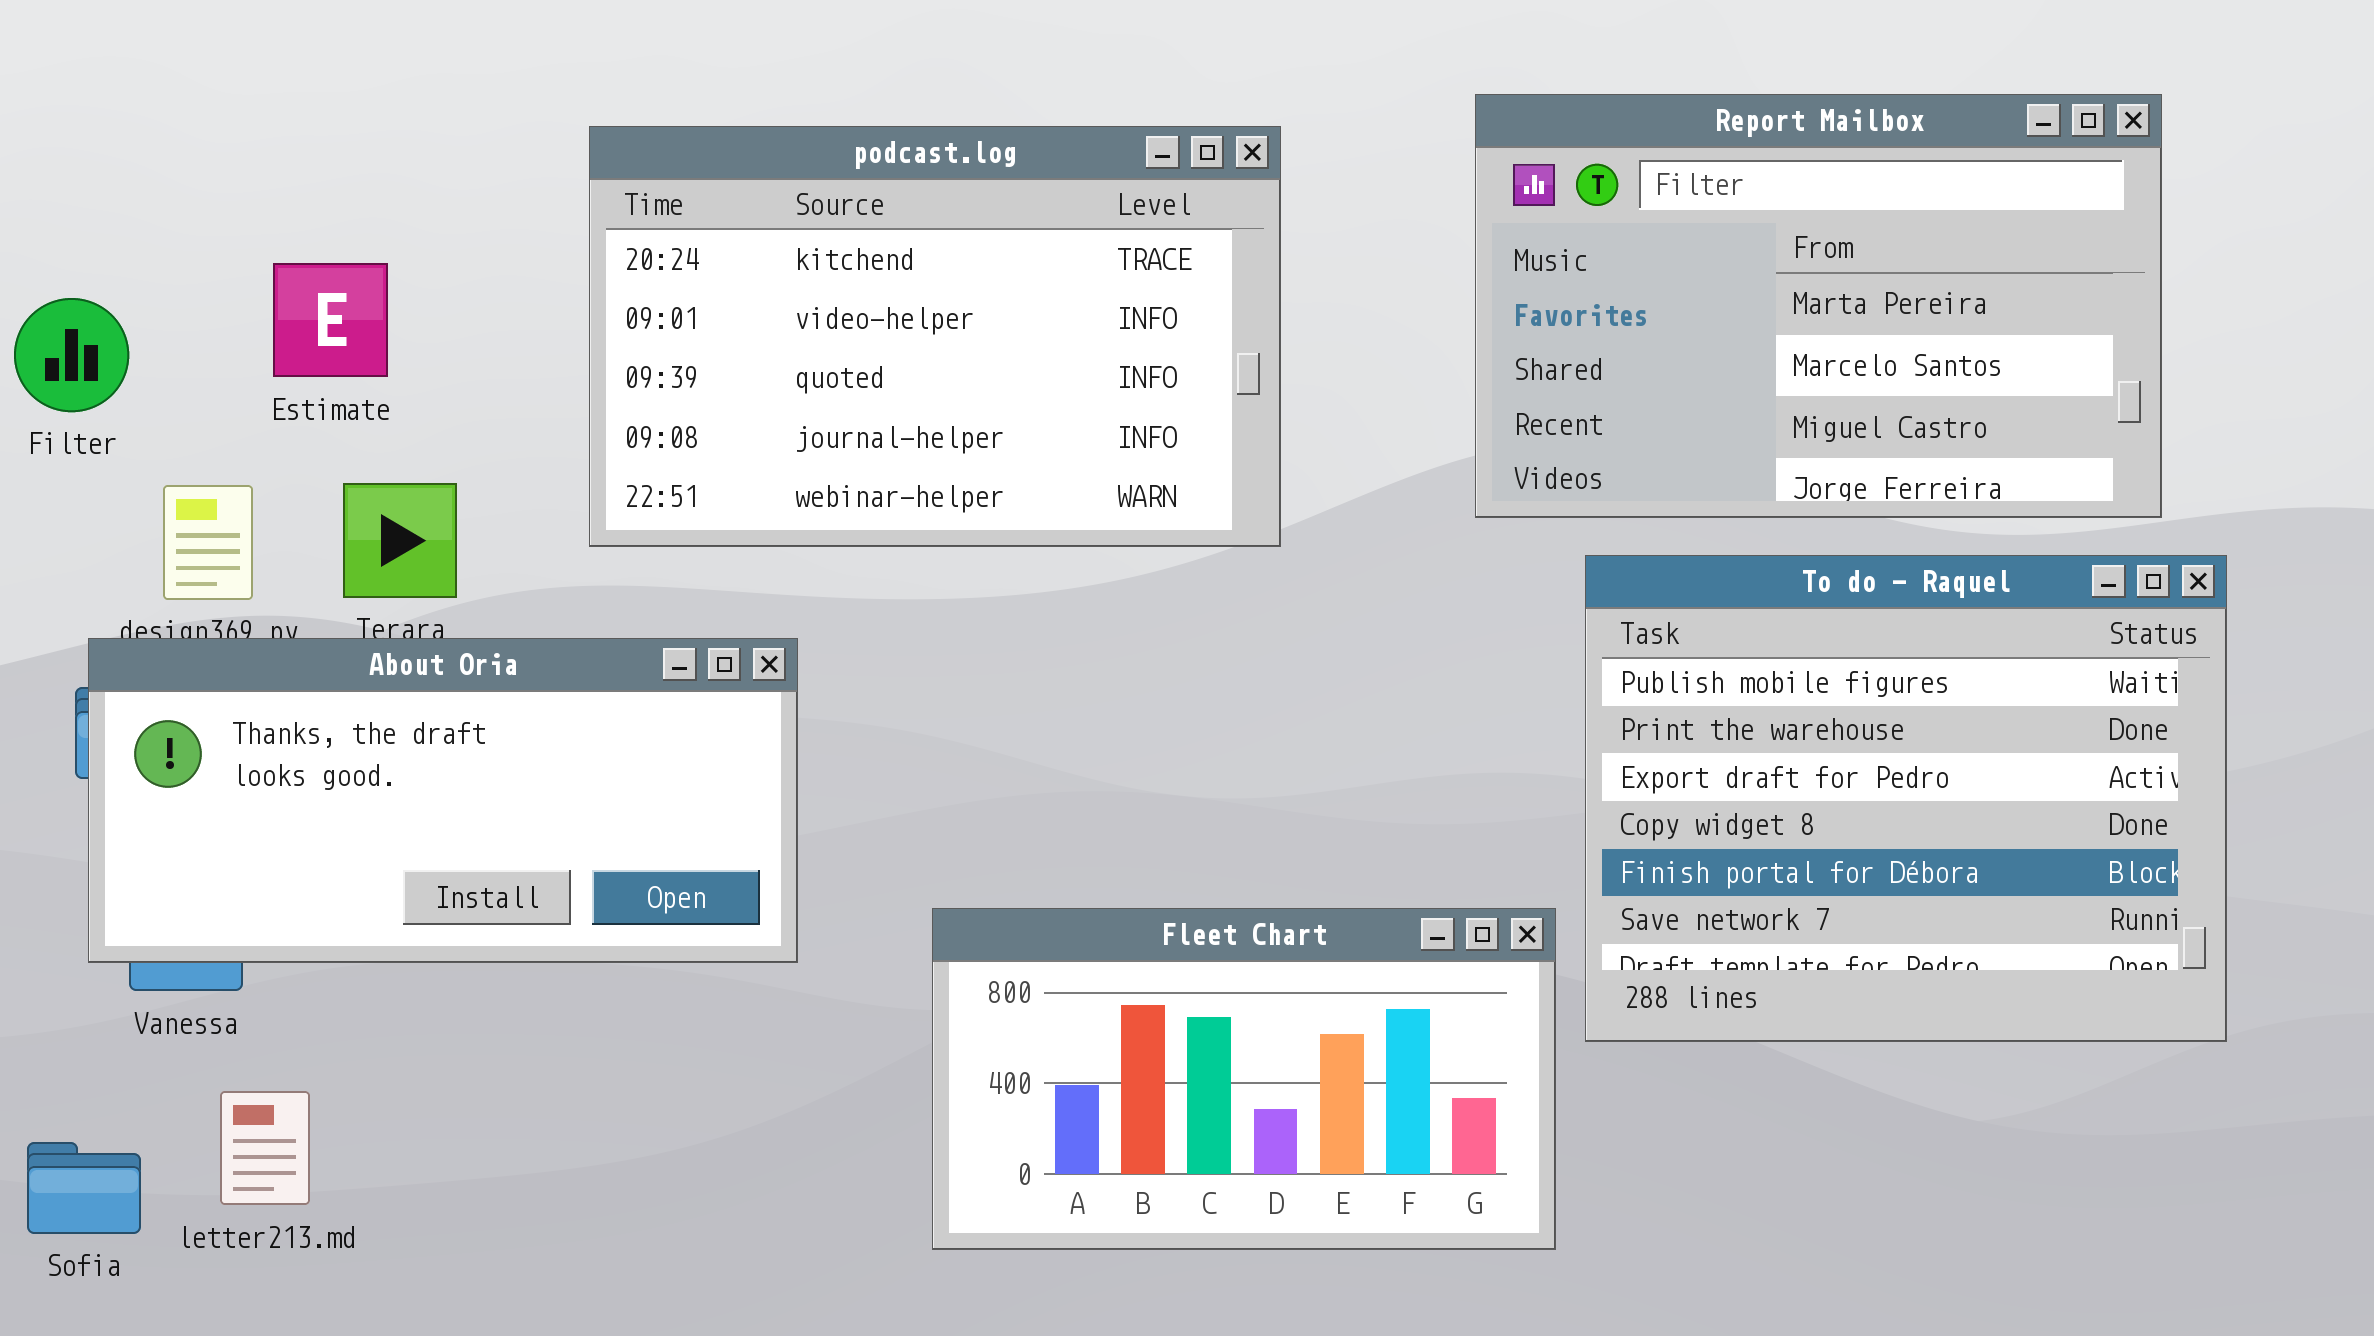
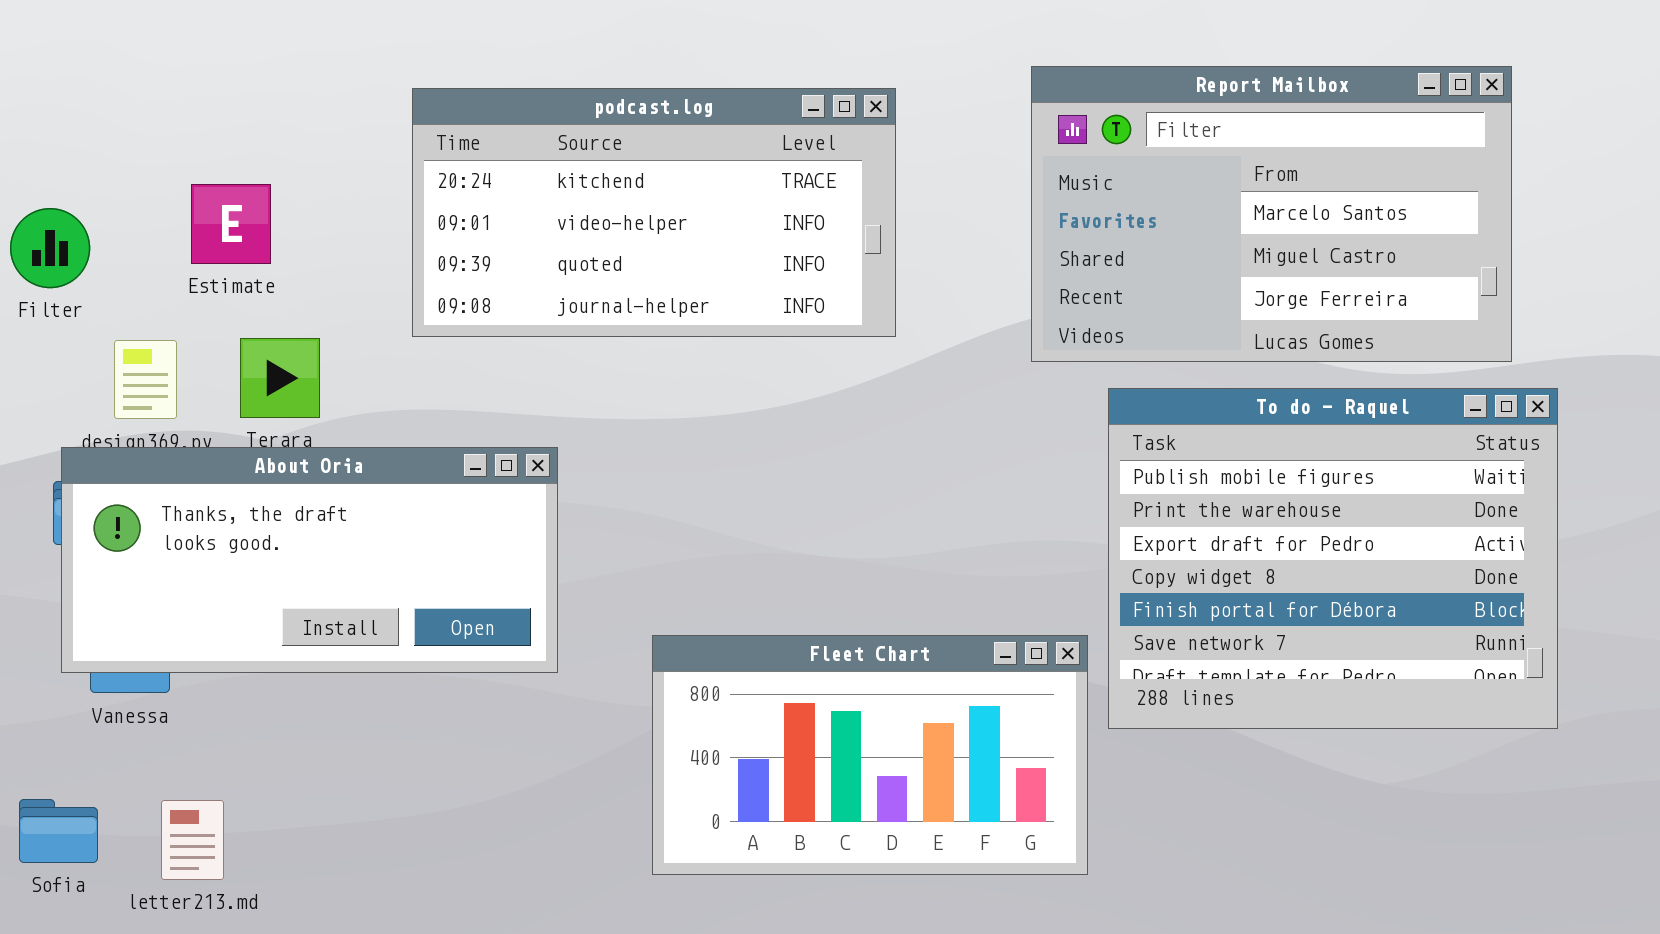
Report Mailbox: [1475,94,2162,518] -> [1031,66,1512,362], scrolled down 1 row
podcast.log: [589,126,1281,547] -> [412,88,896,337], resized
letter213.md: [220,1091,310,1205] -> [161,800,224,880], moved

